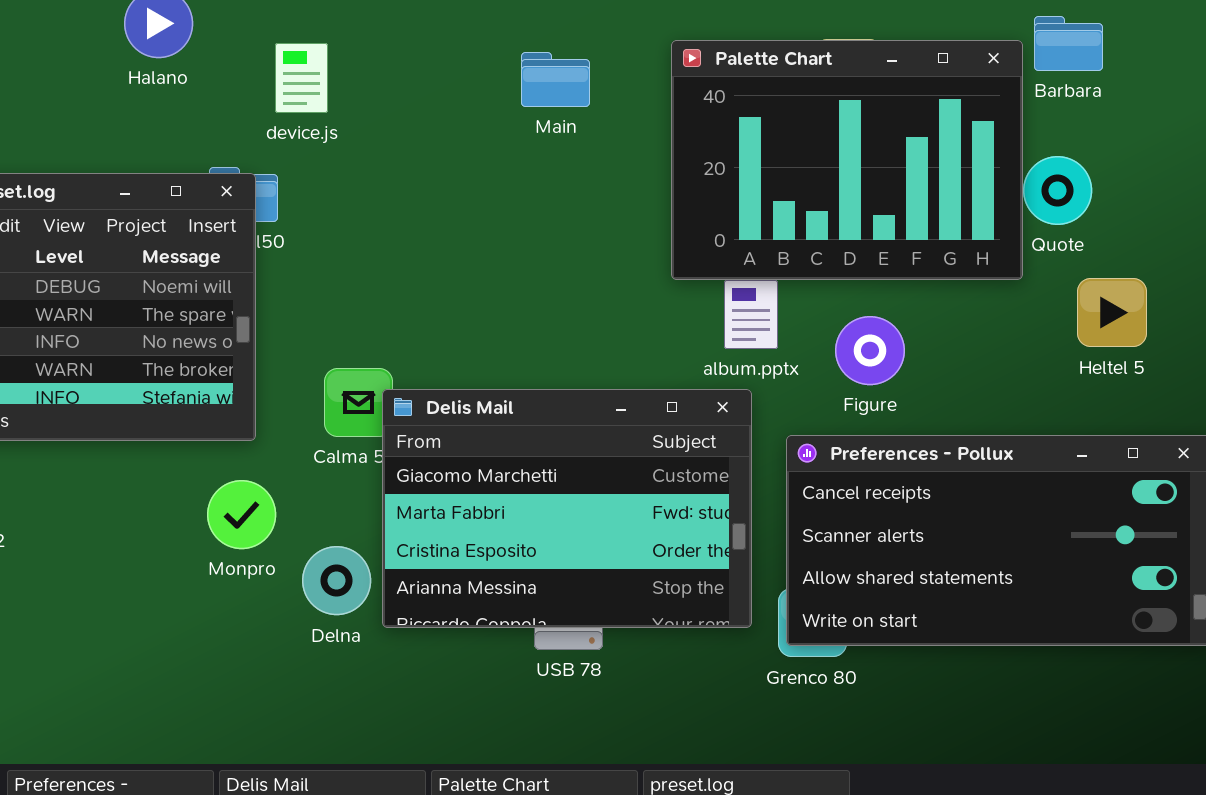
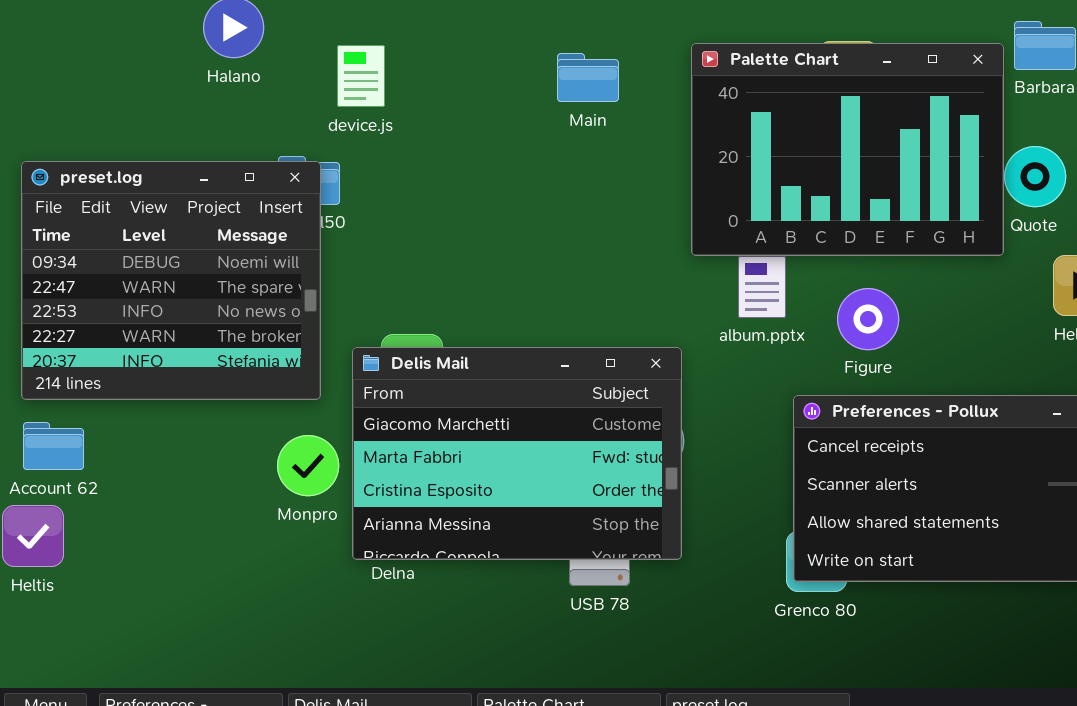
Delis Mail: [382,389,752,628] -> [352,347,682,560], moved

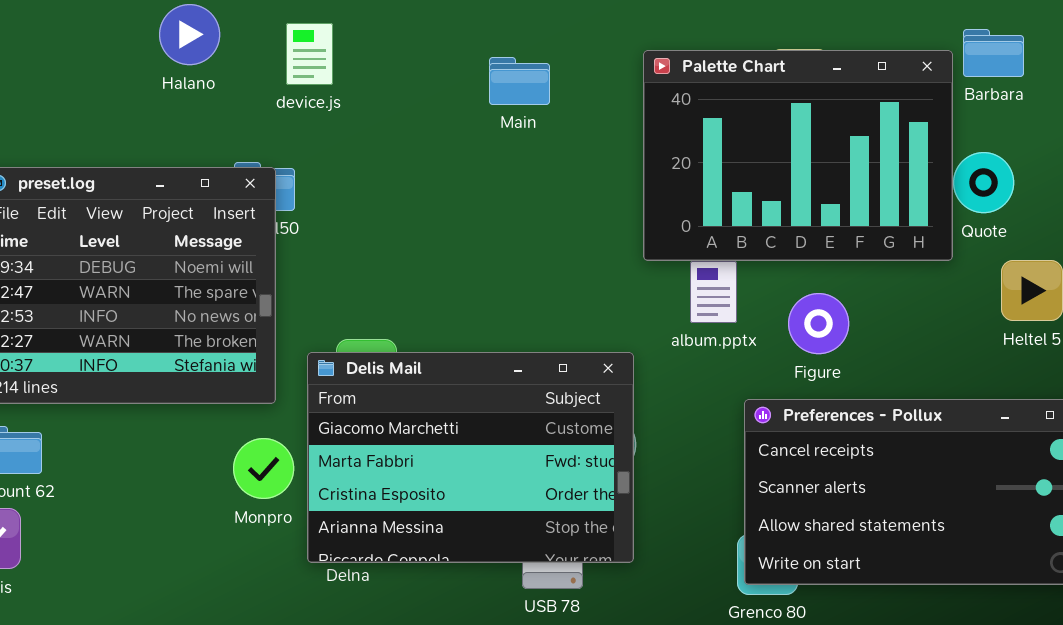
device.js: [337,45,385,107] -> [286,23,333,85], moved
Main: [557,53,619,102] -> [489,57,550,105], moved

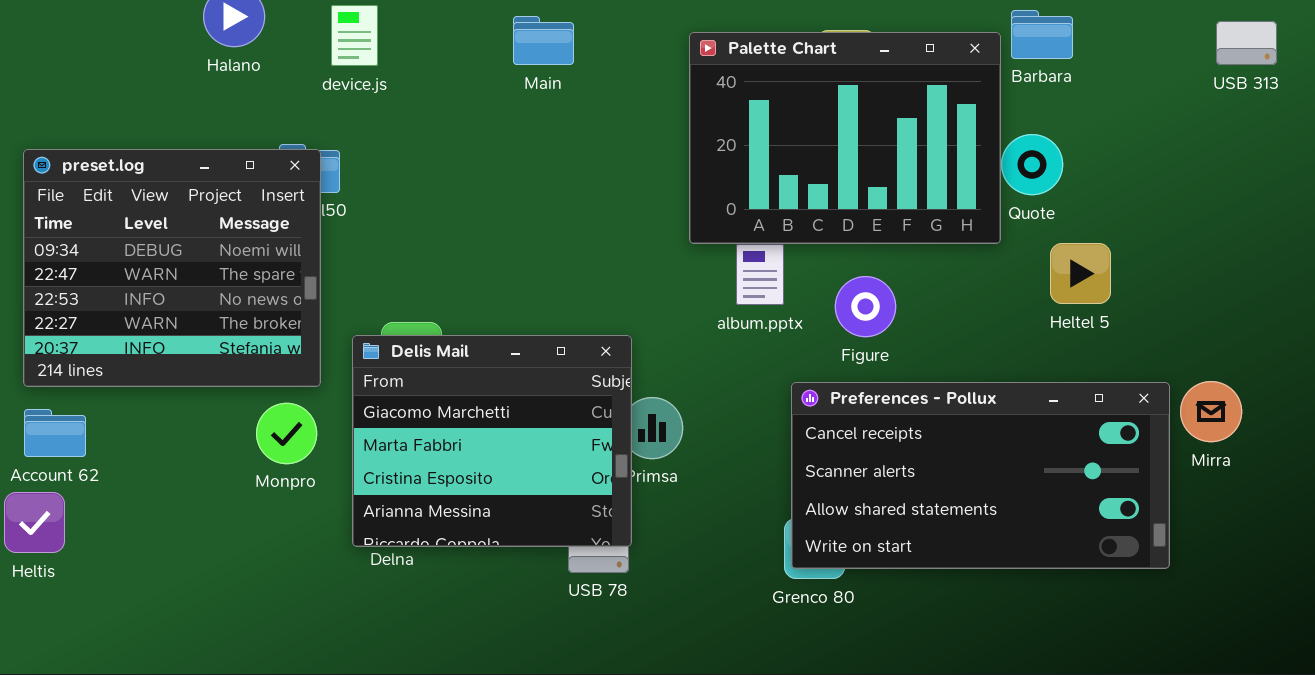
Main: [489,57,550,105] -> [513,16,574,65], moved
Delis Mail: [307,352,634,563] -> [352,335,632,547], resized
Monpro: [233,438,294,499] -> [256,403,317,464], moved

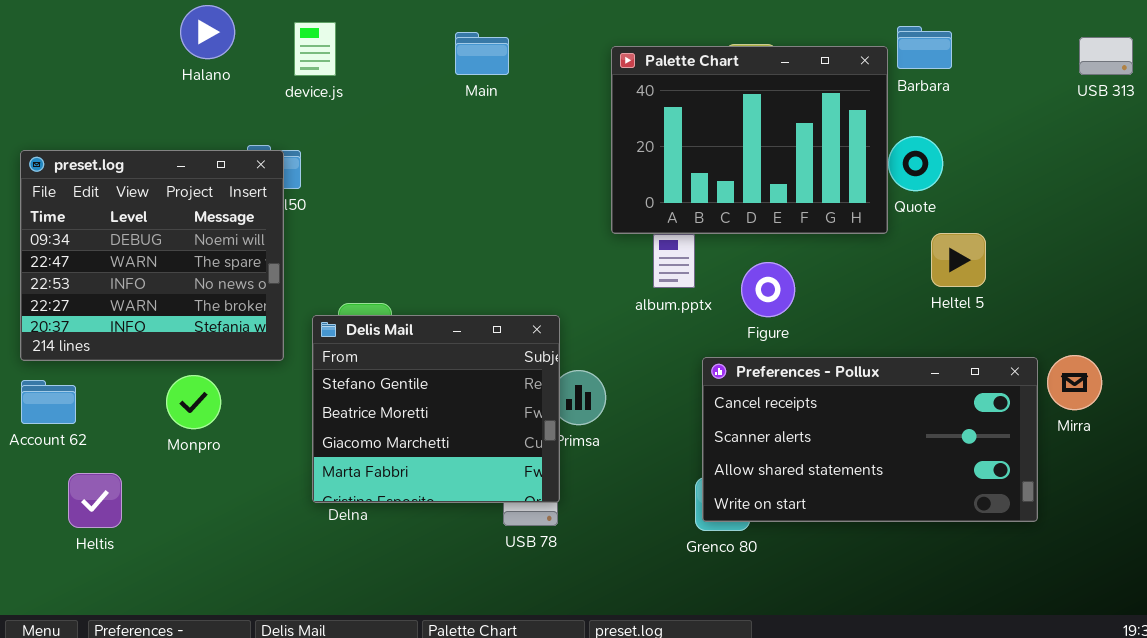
Delis Mail: [352,335,632,547] -> [312,315,560,503], scrolled up 2 rows
Monpro: [256,403,317,464] -> [166,375,221,429], moved
Heltis: [4,492,65,553] -> [68,473,122,528], moved

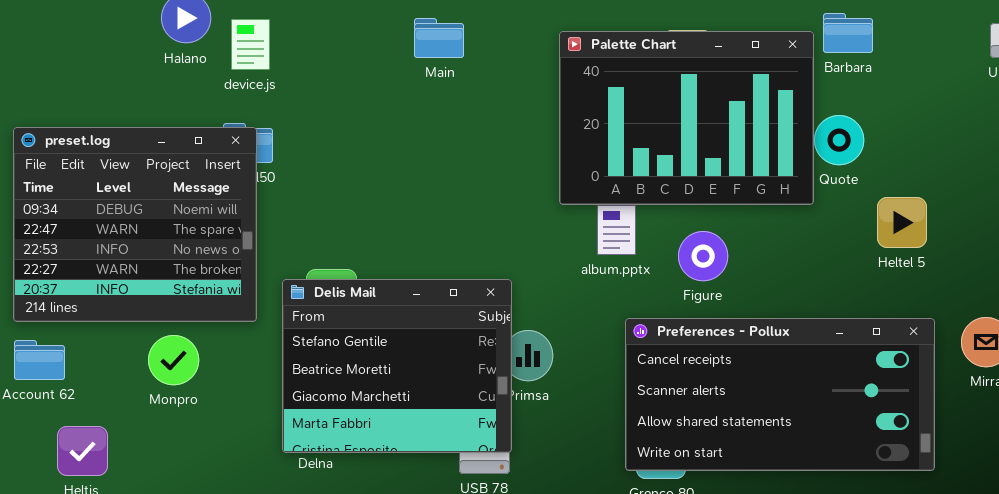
device.js: [294,22,336,76] -> [231,19,270,70], moved
Heltel 5: [931,233,986,287] -> [877,197,927,248], moved
Preferences - Pollux: [702,357,1038,522] -> [625,318,935,471], moved

